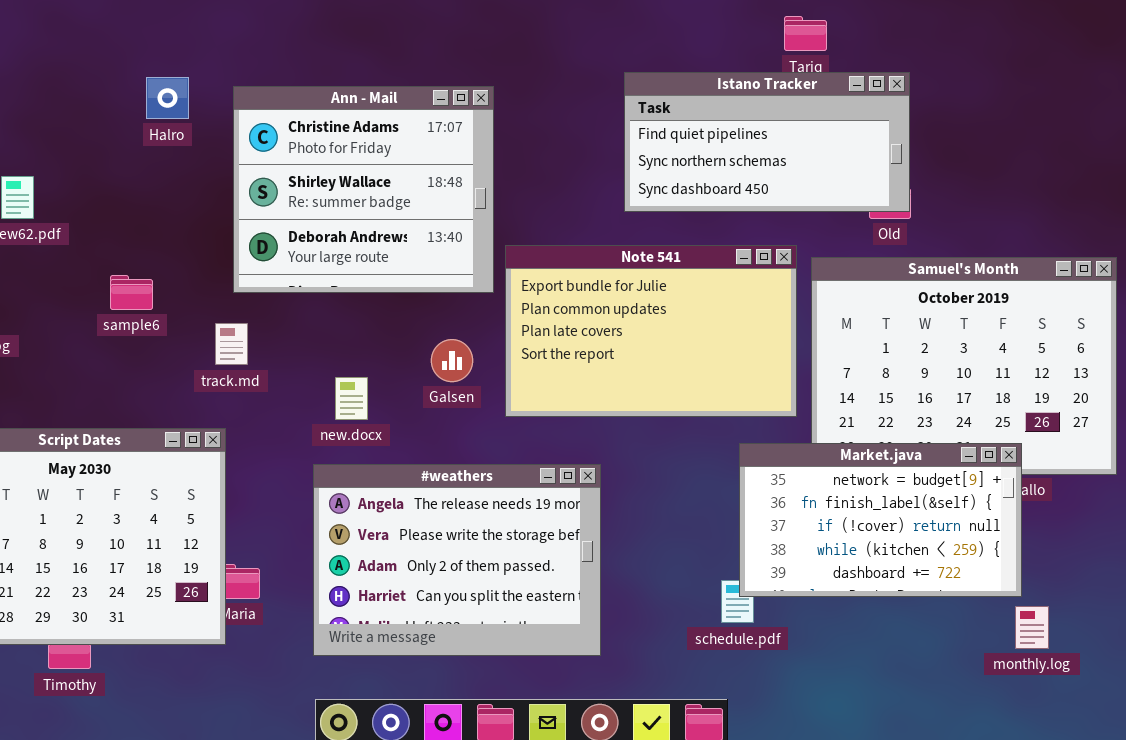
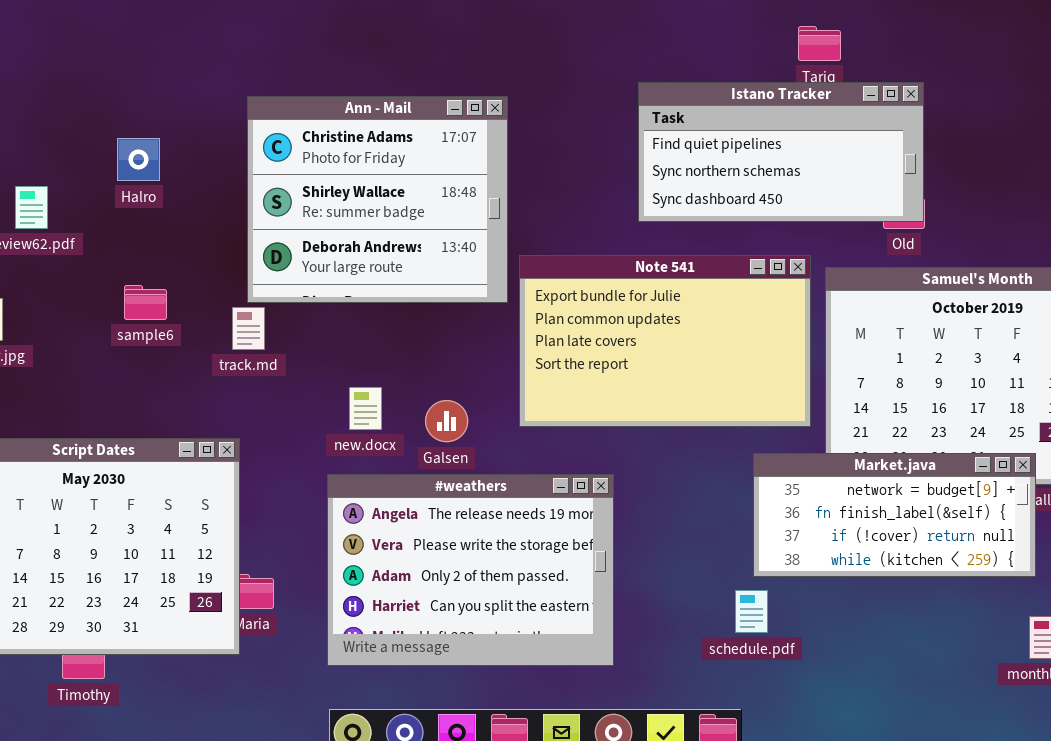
Halro: [146,77,189,119] -> [117,138,160,181], moved
track.md: [215,323,248,365] -> [232,307,265,350], moved
Galsen: [431,339,473,382] -> [425,400,468,442], moved
Market.java: [739,443,1022,597] -> [753,453,1036,577], resized

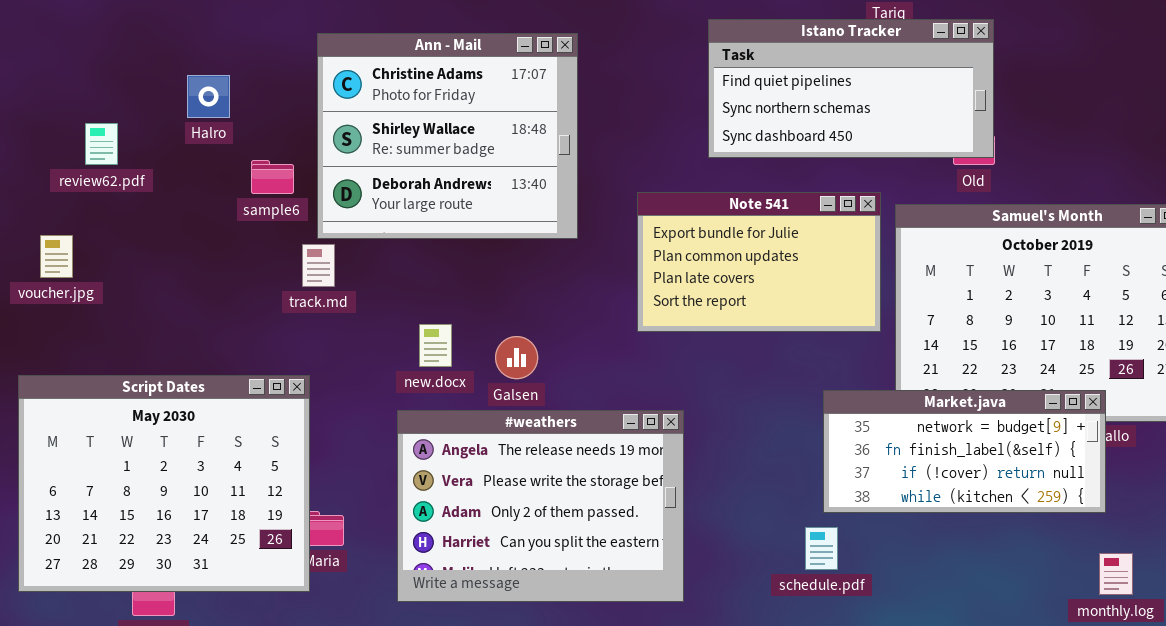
Note 541: [519,255,811,427] -> [637,192,881,332], resized
sample6: [124,285,167,320] -> [251,160,294,194], moved

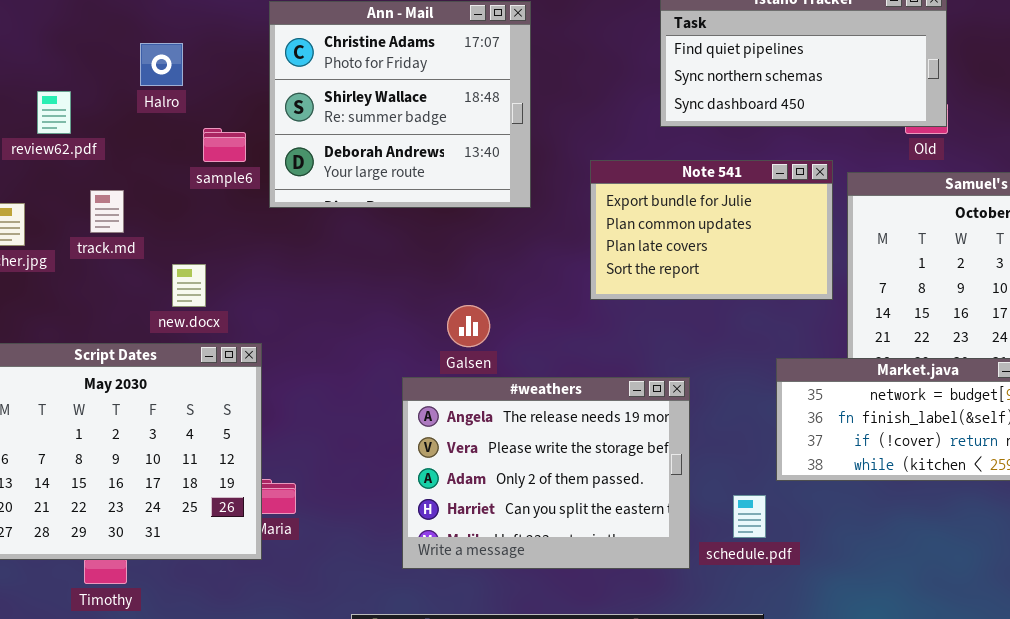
track.md: [302,244,335,287] -> [90,190,124,233], moved
new.docx: [419,324,452,367] -> [172,264,206,307], moved
#weathers: [397,410,684,602] -> [402,377,690,569], moved
schedule.pdf: [805,527,838,570] -> [733,495,766,538], moved

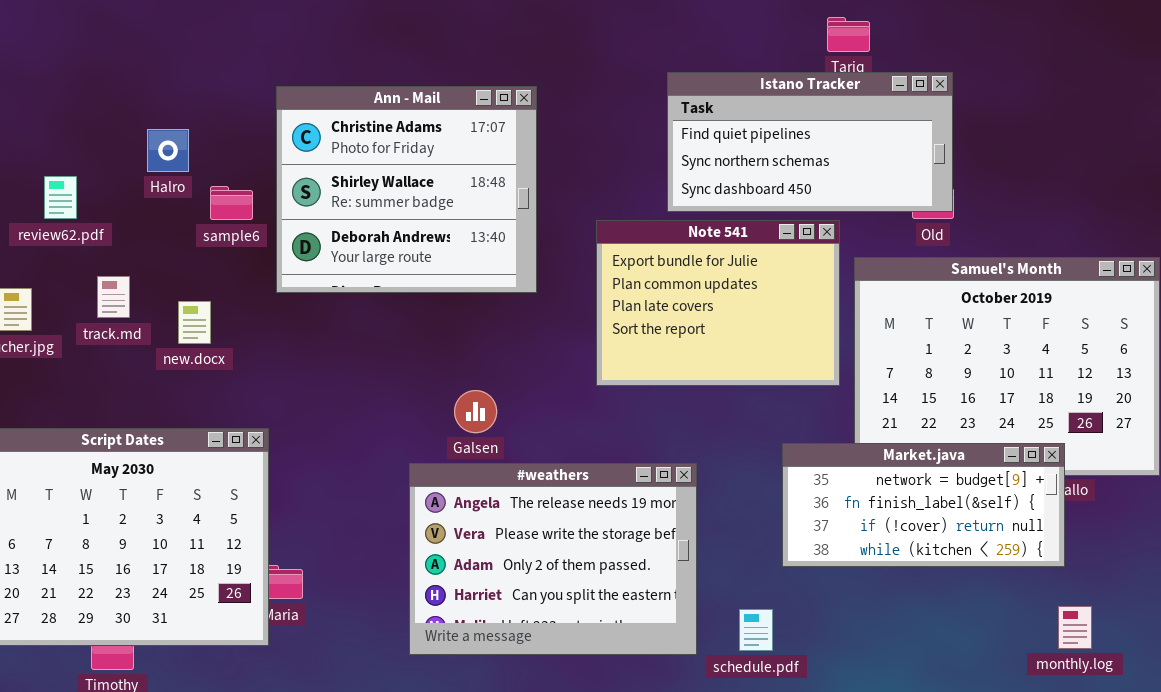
sample6: [203,128,246,162] -> [210,186,253,220], moved
Note 541: [590,160,833,300] -> [596,220,840,386], resized
new.docx: [172,264,206,307] -> [178,301,211,344], moved
schedule.pdf: [733,495,766,538] -> [739,609,773,651], moved

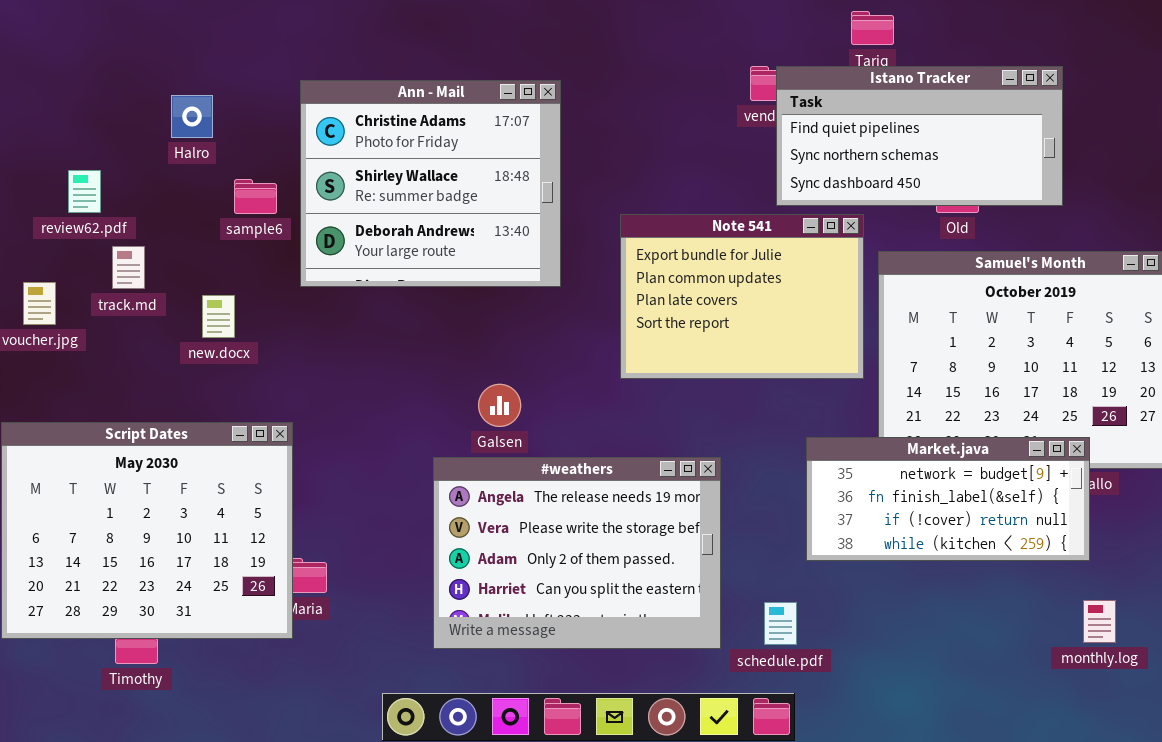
Istano Tracker: [667,72,953,212] -> [776,66,1063,206], moved
Halro: [147,129,189,172] -> [171,95,213,138], moved
track.md: [97,276,130,318] -> [112,246,145,289], moved

